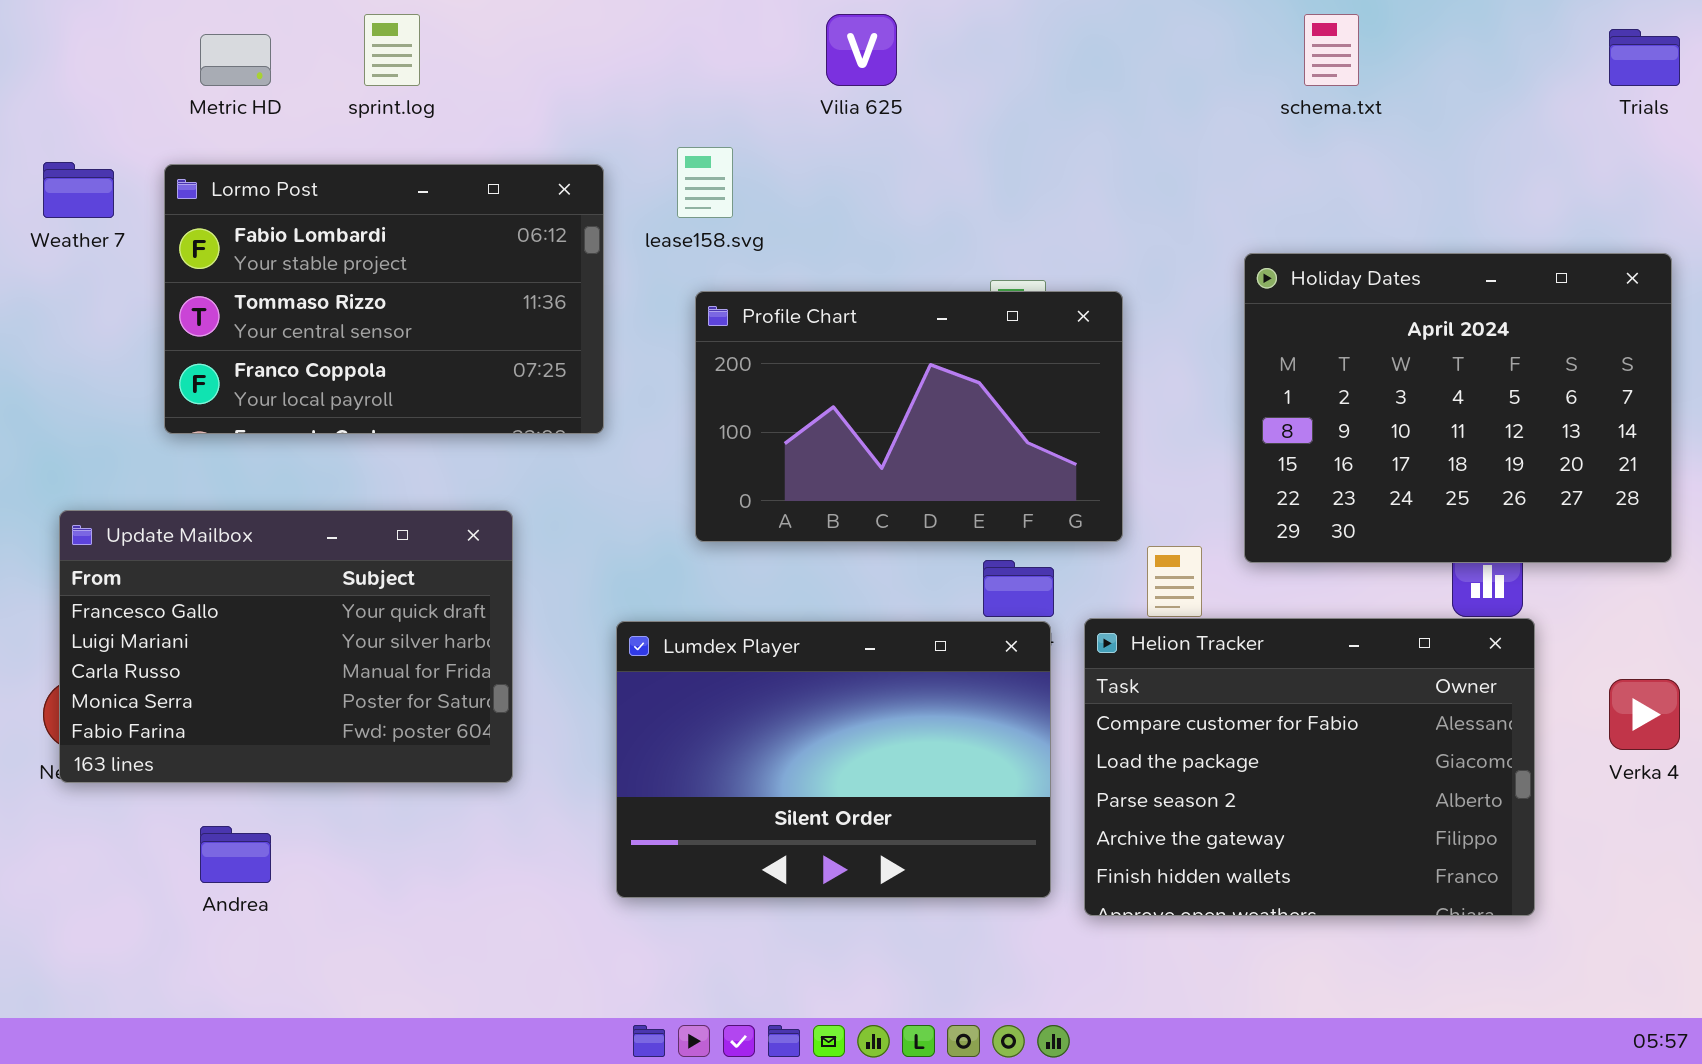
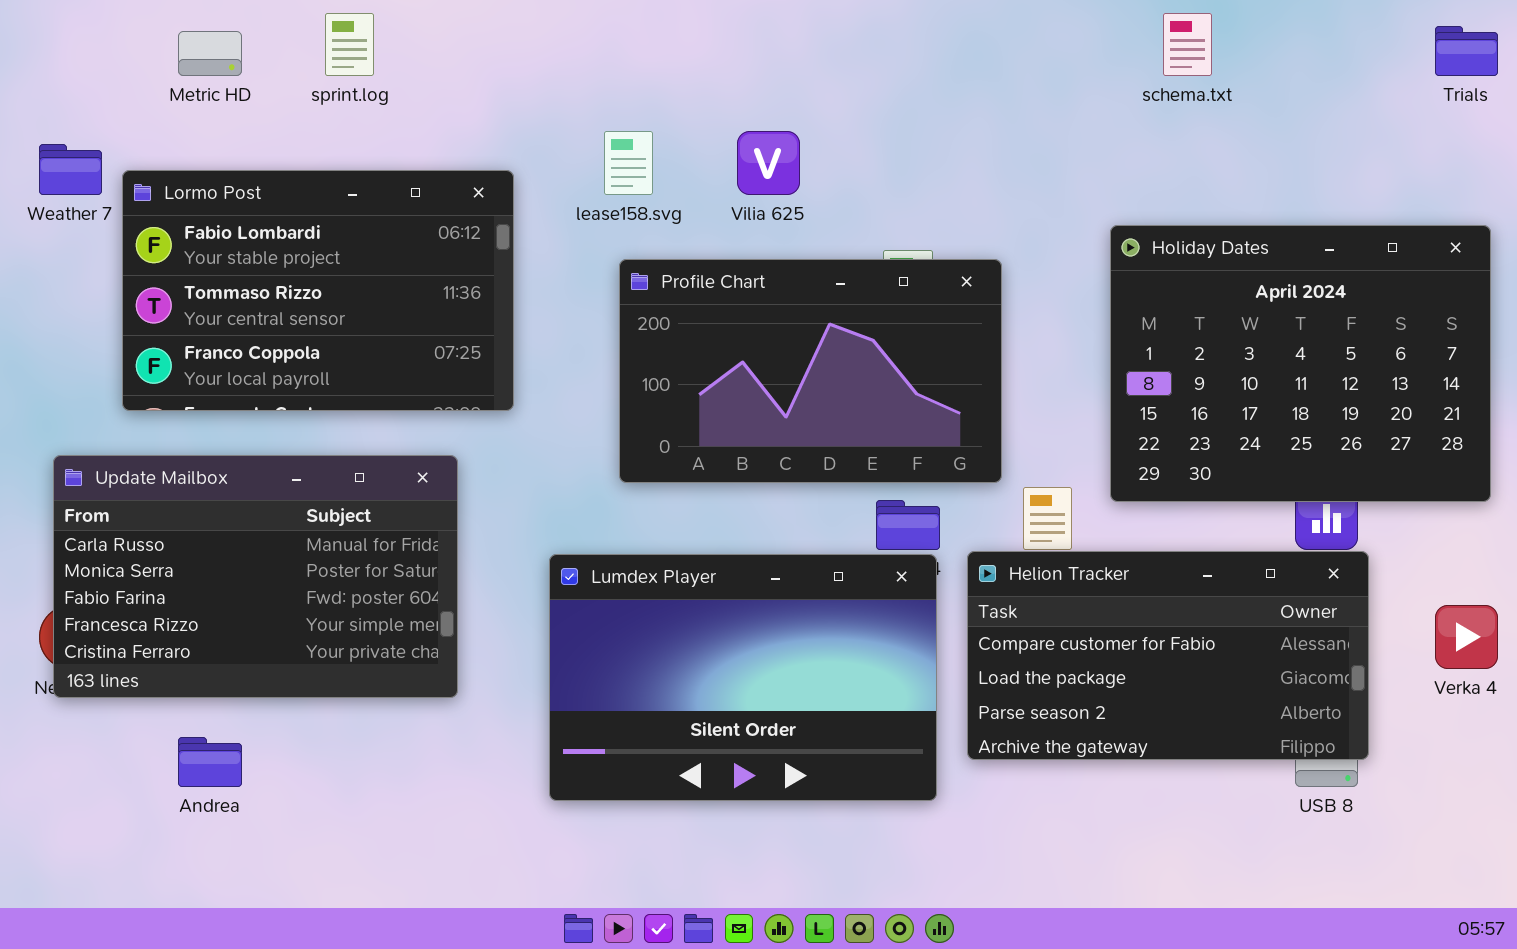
Vilia 625: [826,14,897,86] -> [737,131,800,195], moved
Lormo Post: [164,164,604,434] -> [122,170,514,411], moved
Update Mailbox: [59,510,513,783] -> [53,455,458,698], scrolled down 2 rows
Helion Tracker: [1084,618,1535,916] -> [967,551,1369,760], resized

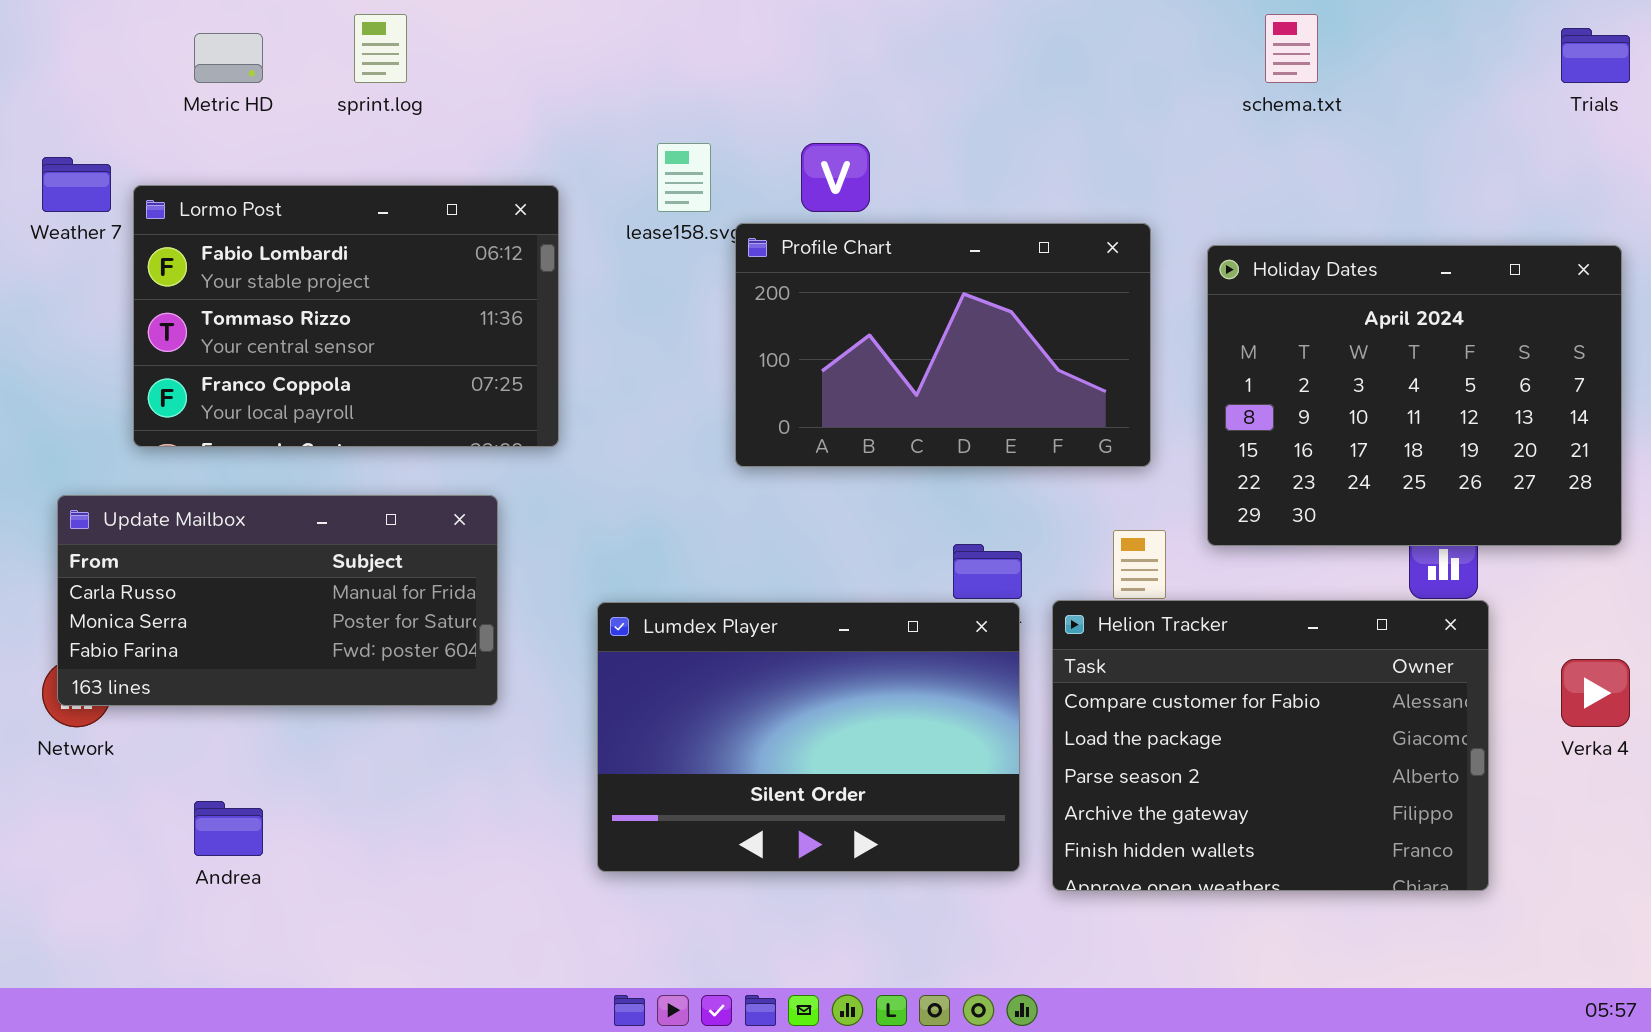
Profile Chart: [619,259,1002,483] -> [735,223,1151,467], moved
Update Mailbox: [53,455,458,698] -> [57,495,498,706], resized
Helion Tracker: [967,551,1369,760] -> [1052,600,1489,891], resized

